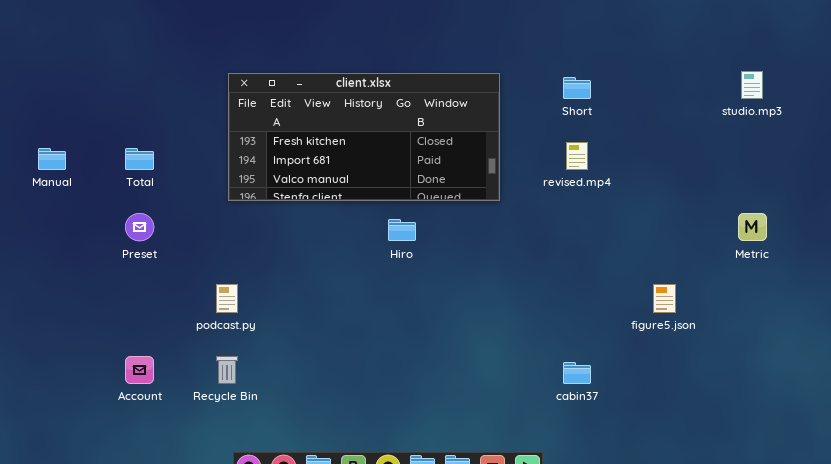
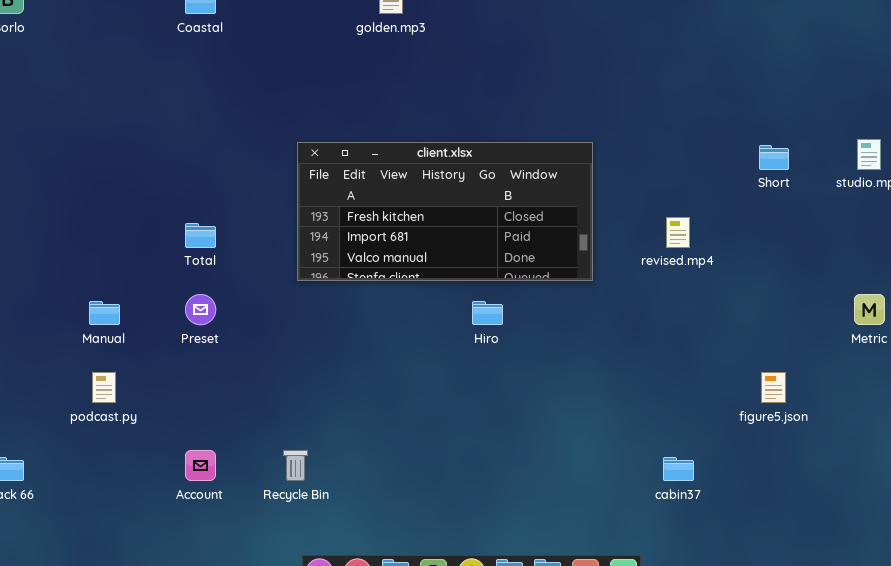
Short: [563,77,591,99] -> [759,145,789,170], moved
Manual: [38,148,66,170] -> [89,301,120,325], moved
podcast.py: [216,284,238,313] -> [92,372,116,403], moved

